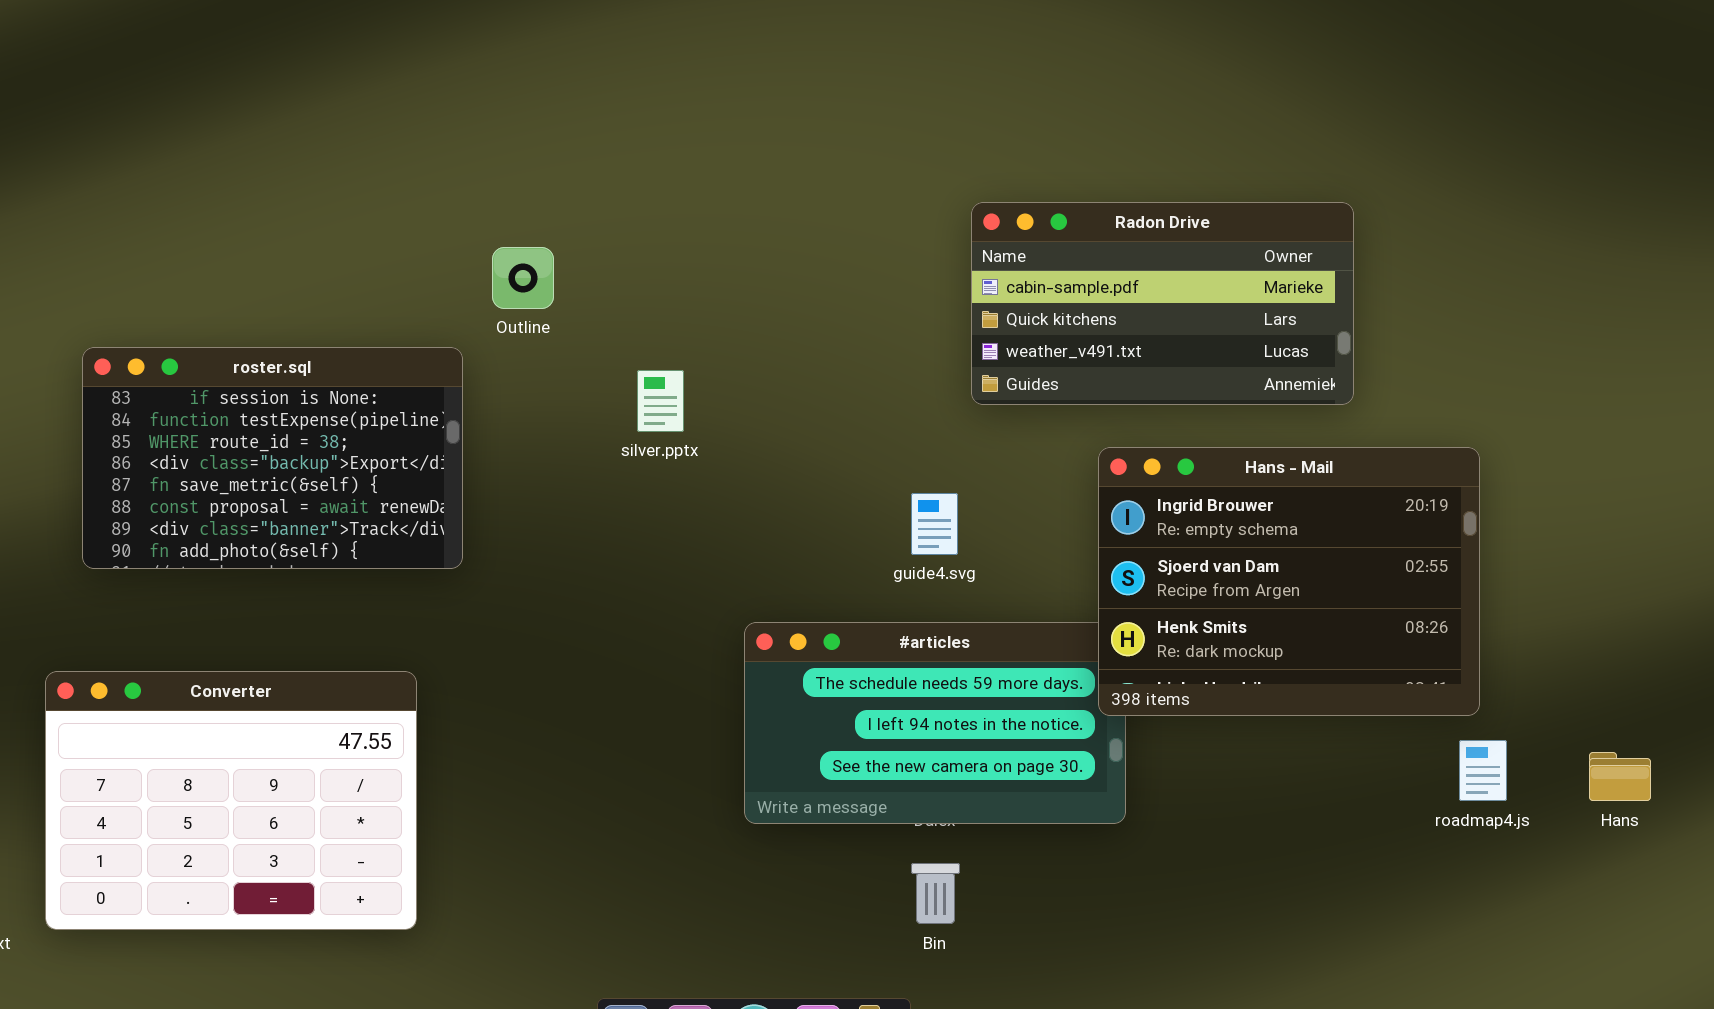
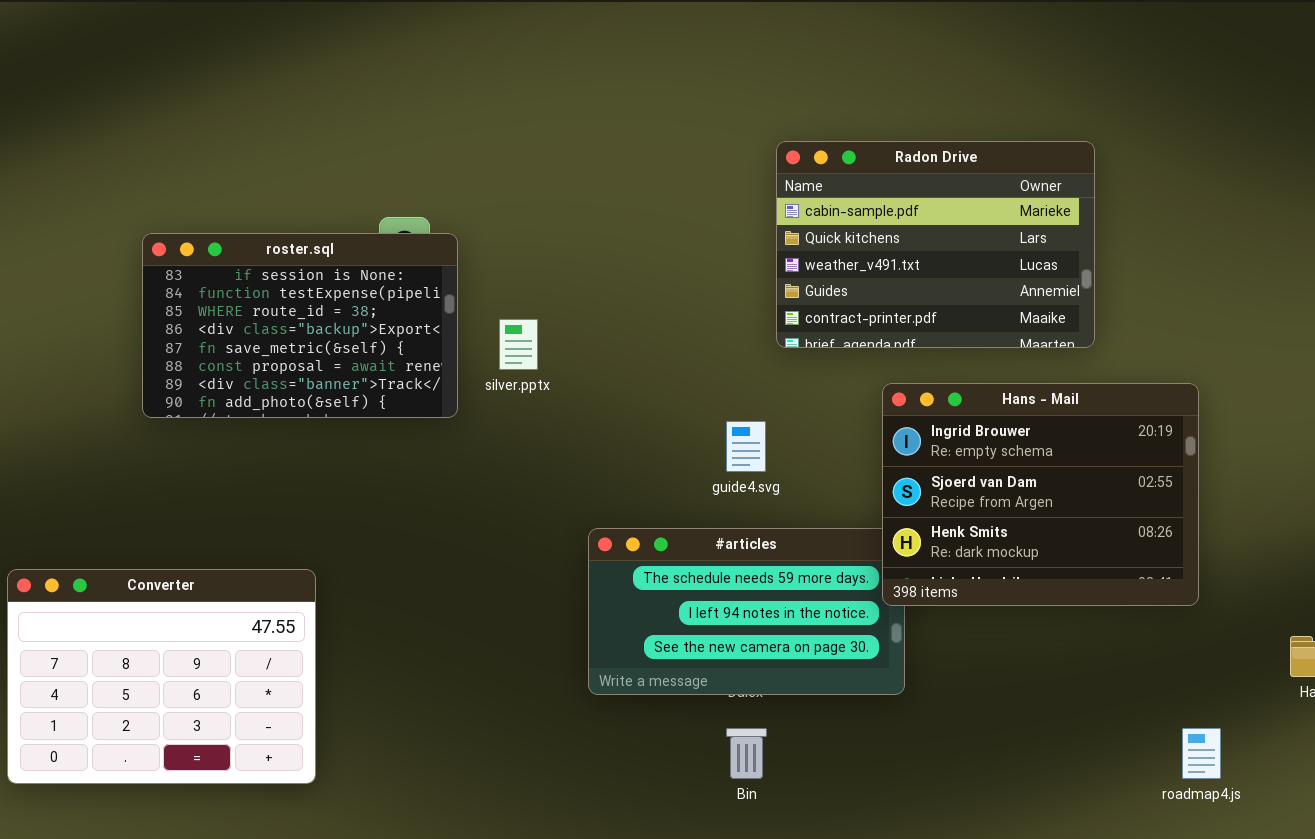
Radon Drive: [971,202,1354,405] -> [776,141,1095,348], resized
roster.sql: [82,347,463,569] -> [142,233,458,418], moved
roadmap4.js: [1459,740,1507,801] -> [1182,728,1221,779], moved

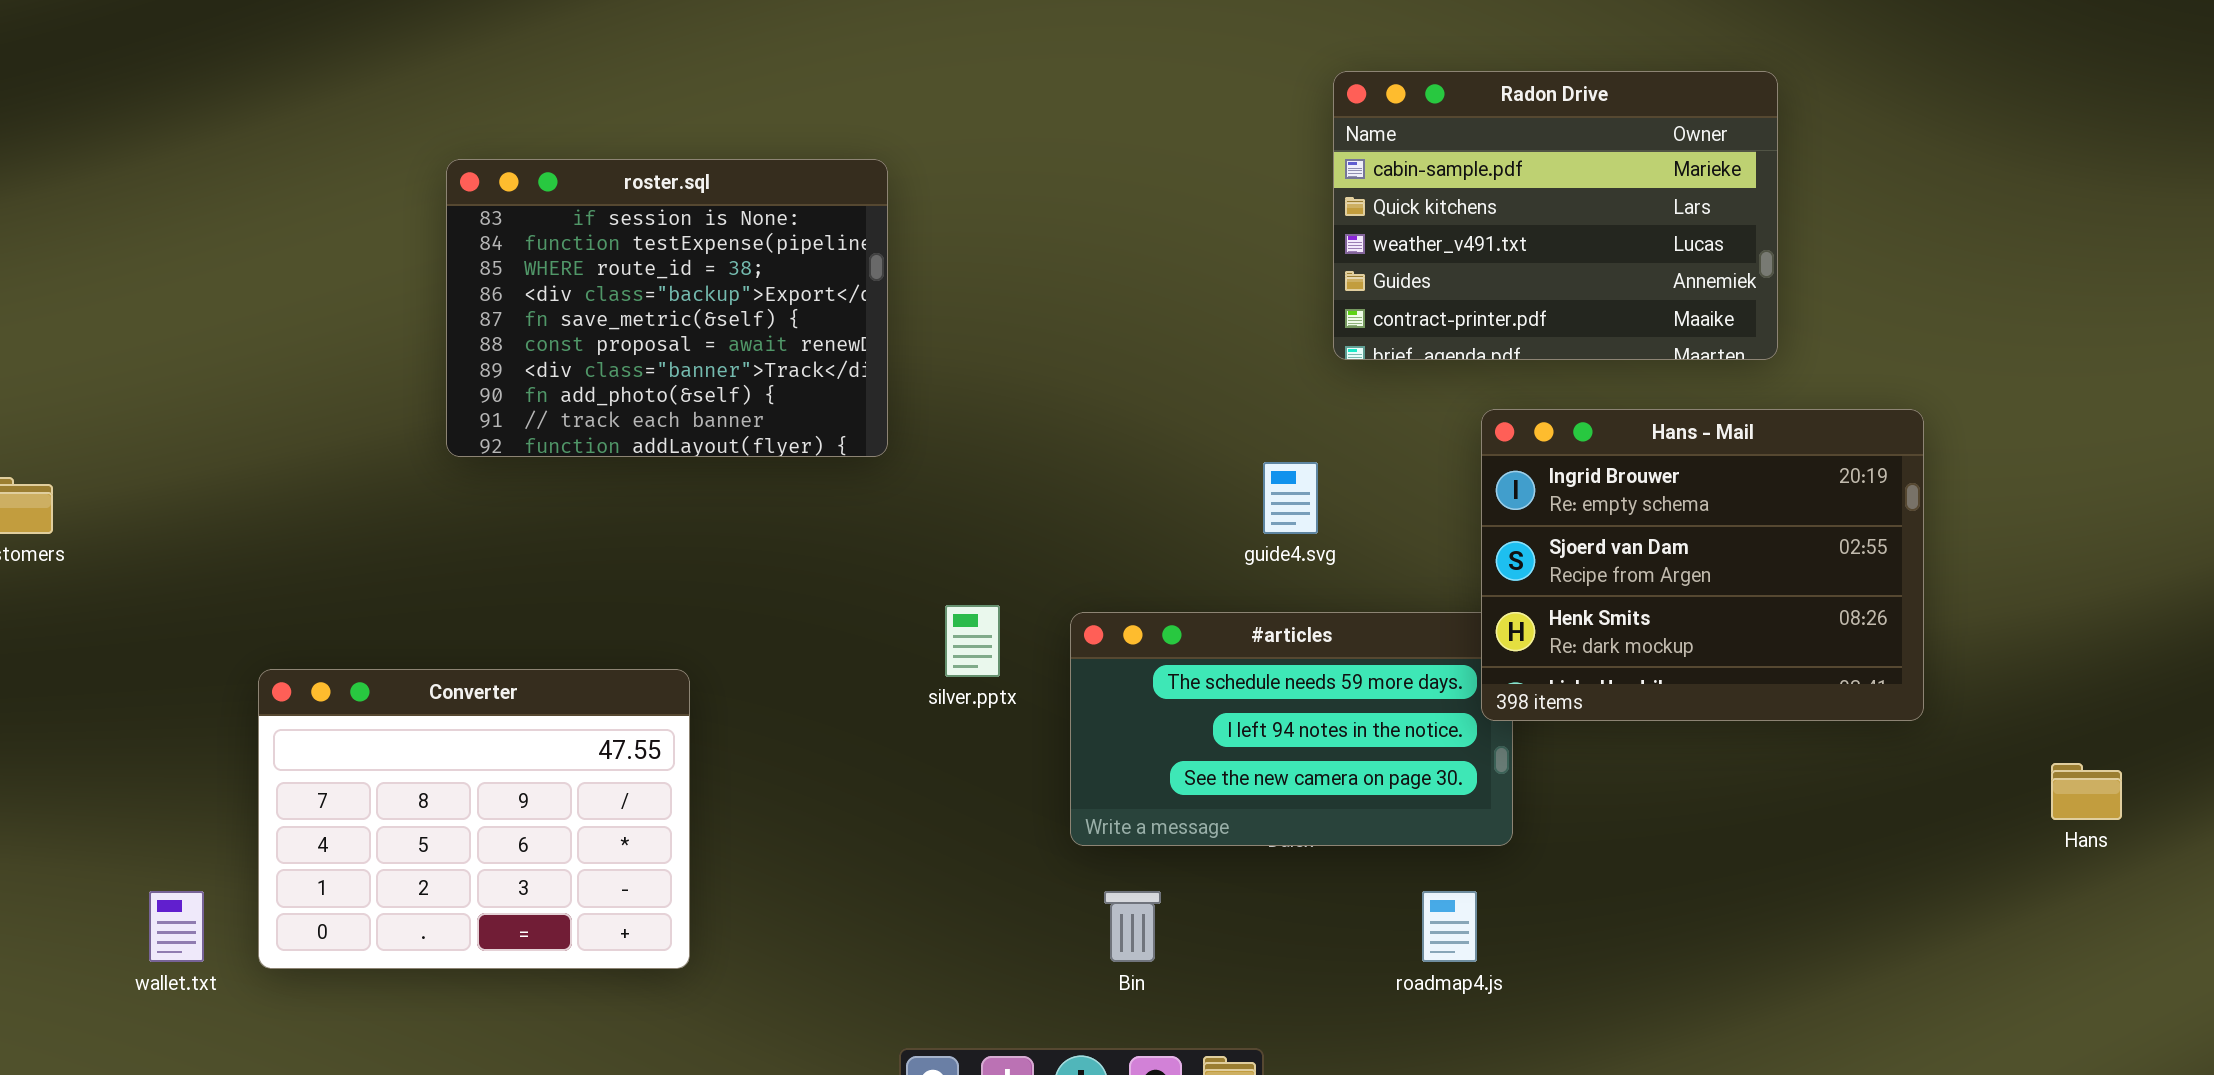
roster.sql: [142,233,458,418] -> [446,159,888,457], resized
silver.pptx: [499,319,538,370] -> [945,605,1000,677], moved
Bin: [726,728,767,779] -> [1104,891,1161,962], moved
roadmap4.js: [1182,728,1221,779] -> [1422,891,1477,962], moved

